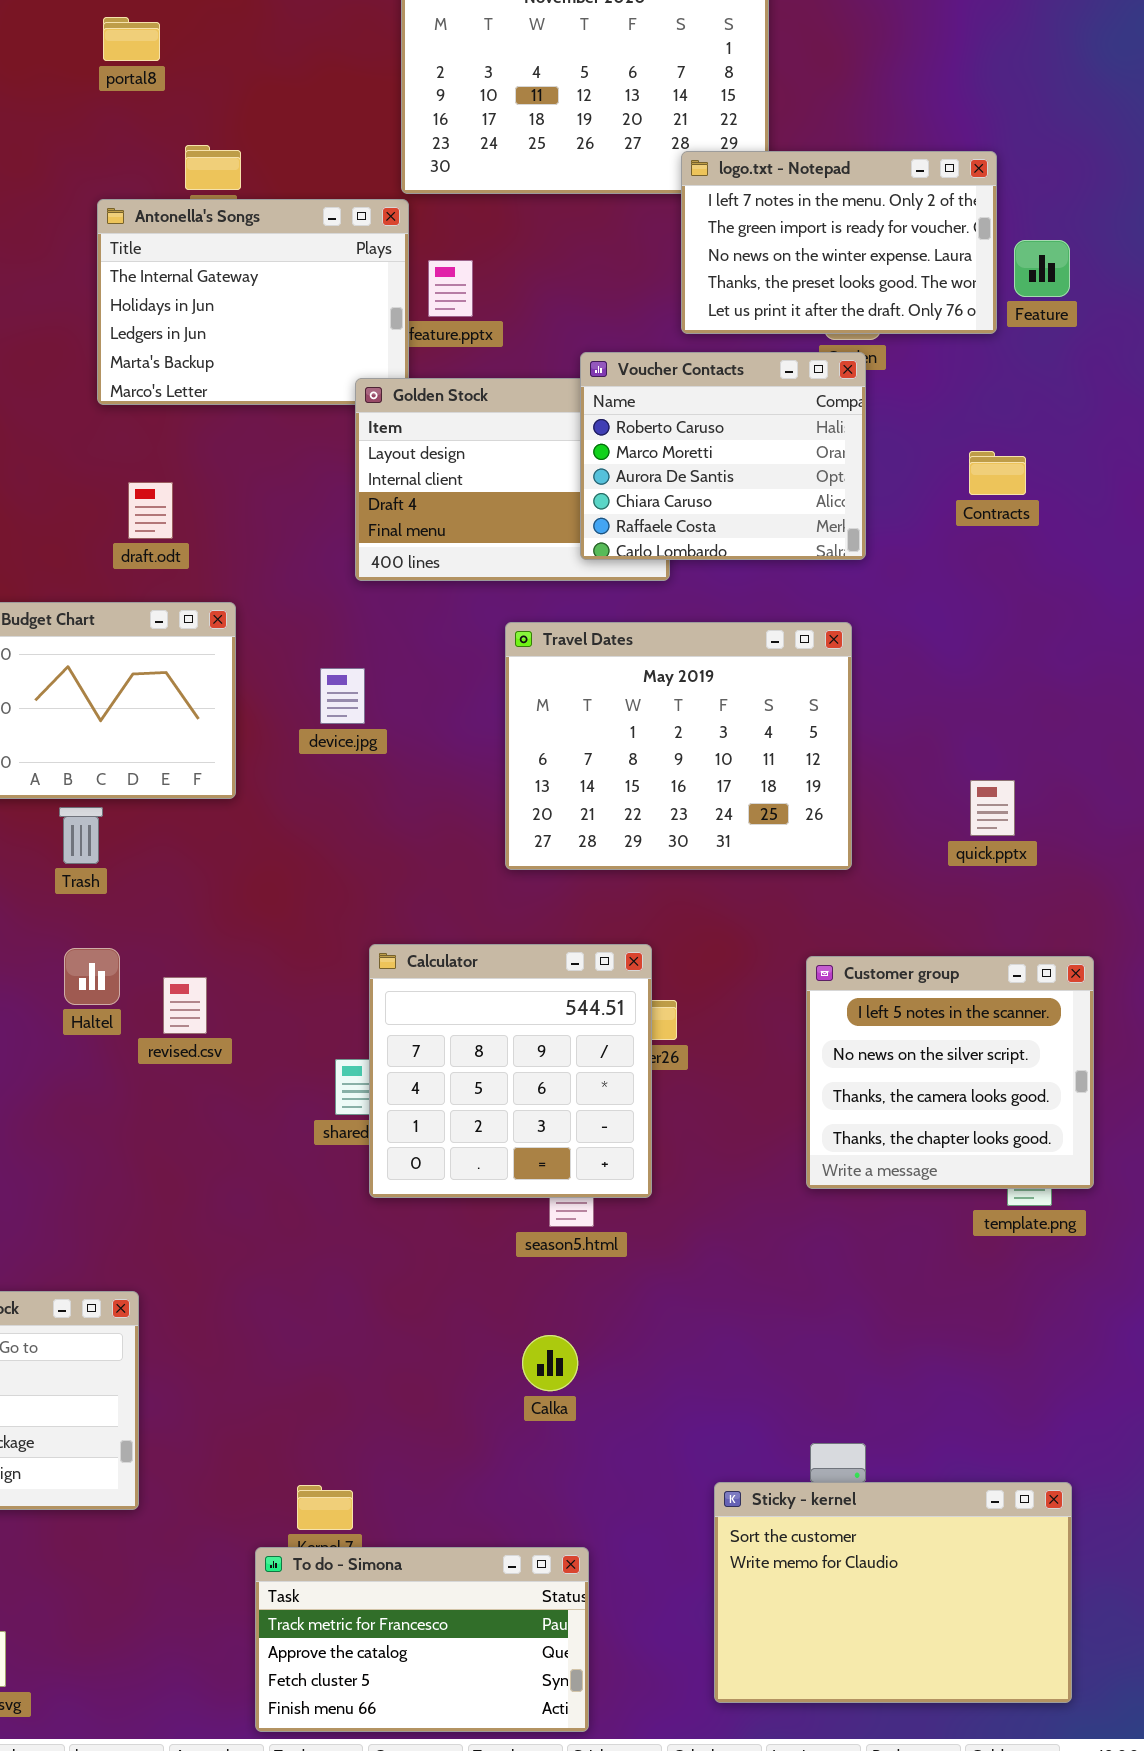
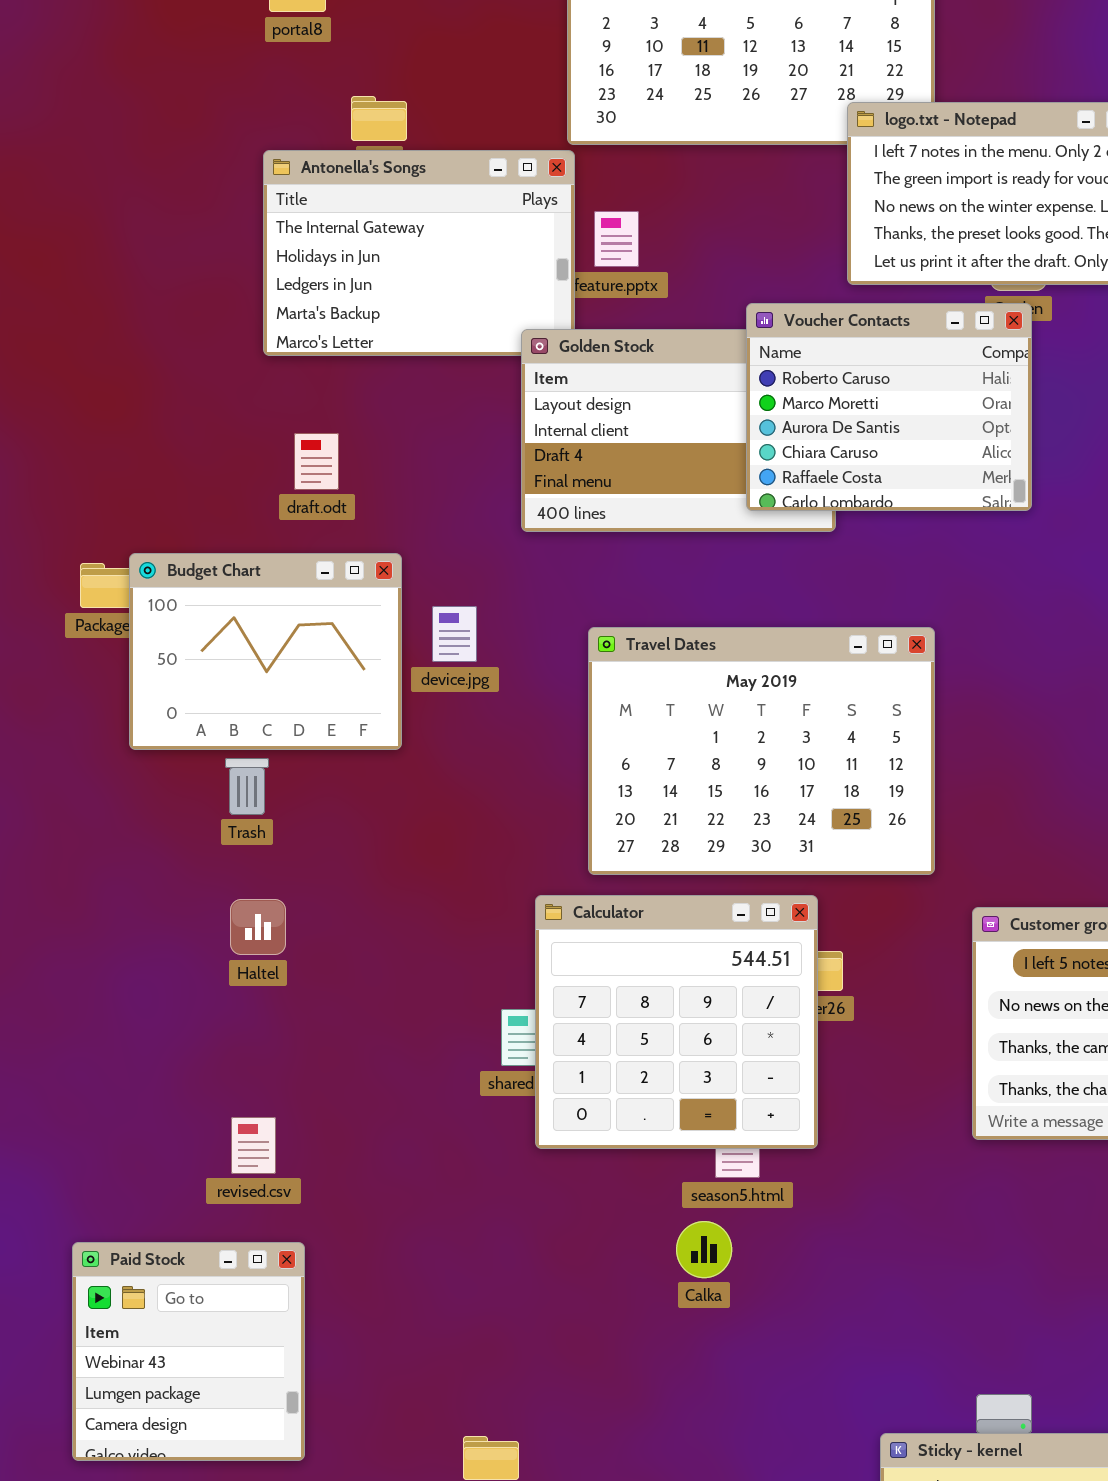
Travel Dates: [505,622,852,870] -> [588,627,935,875], moved
device.jpg: [320,668,365,724] -> [432,606,477,662], moved
revised.csv: [163,977,207,1034] -> [231,1117,276,1174], moved
Calka: [522,1335,578,1391] -> [676,1221,732,1278], moved

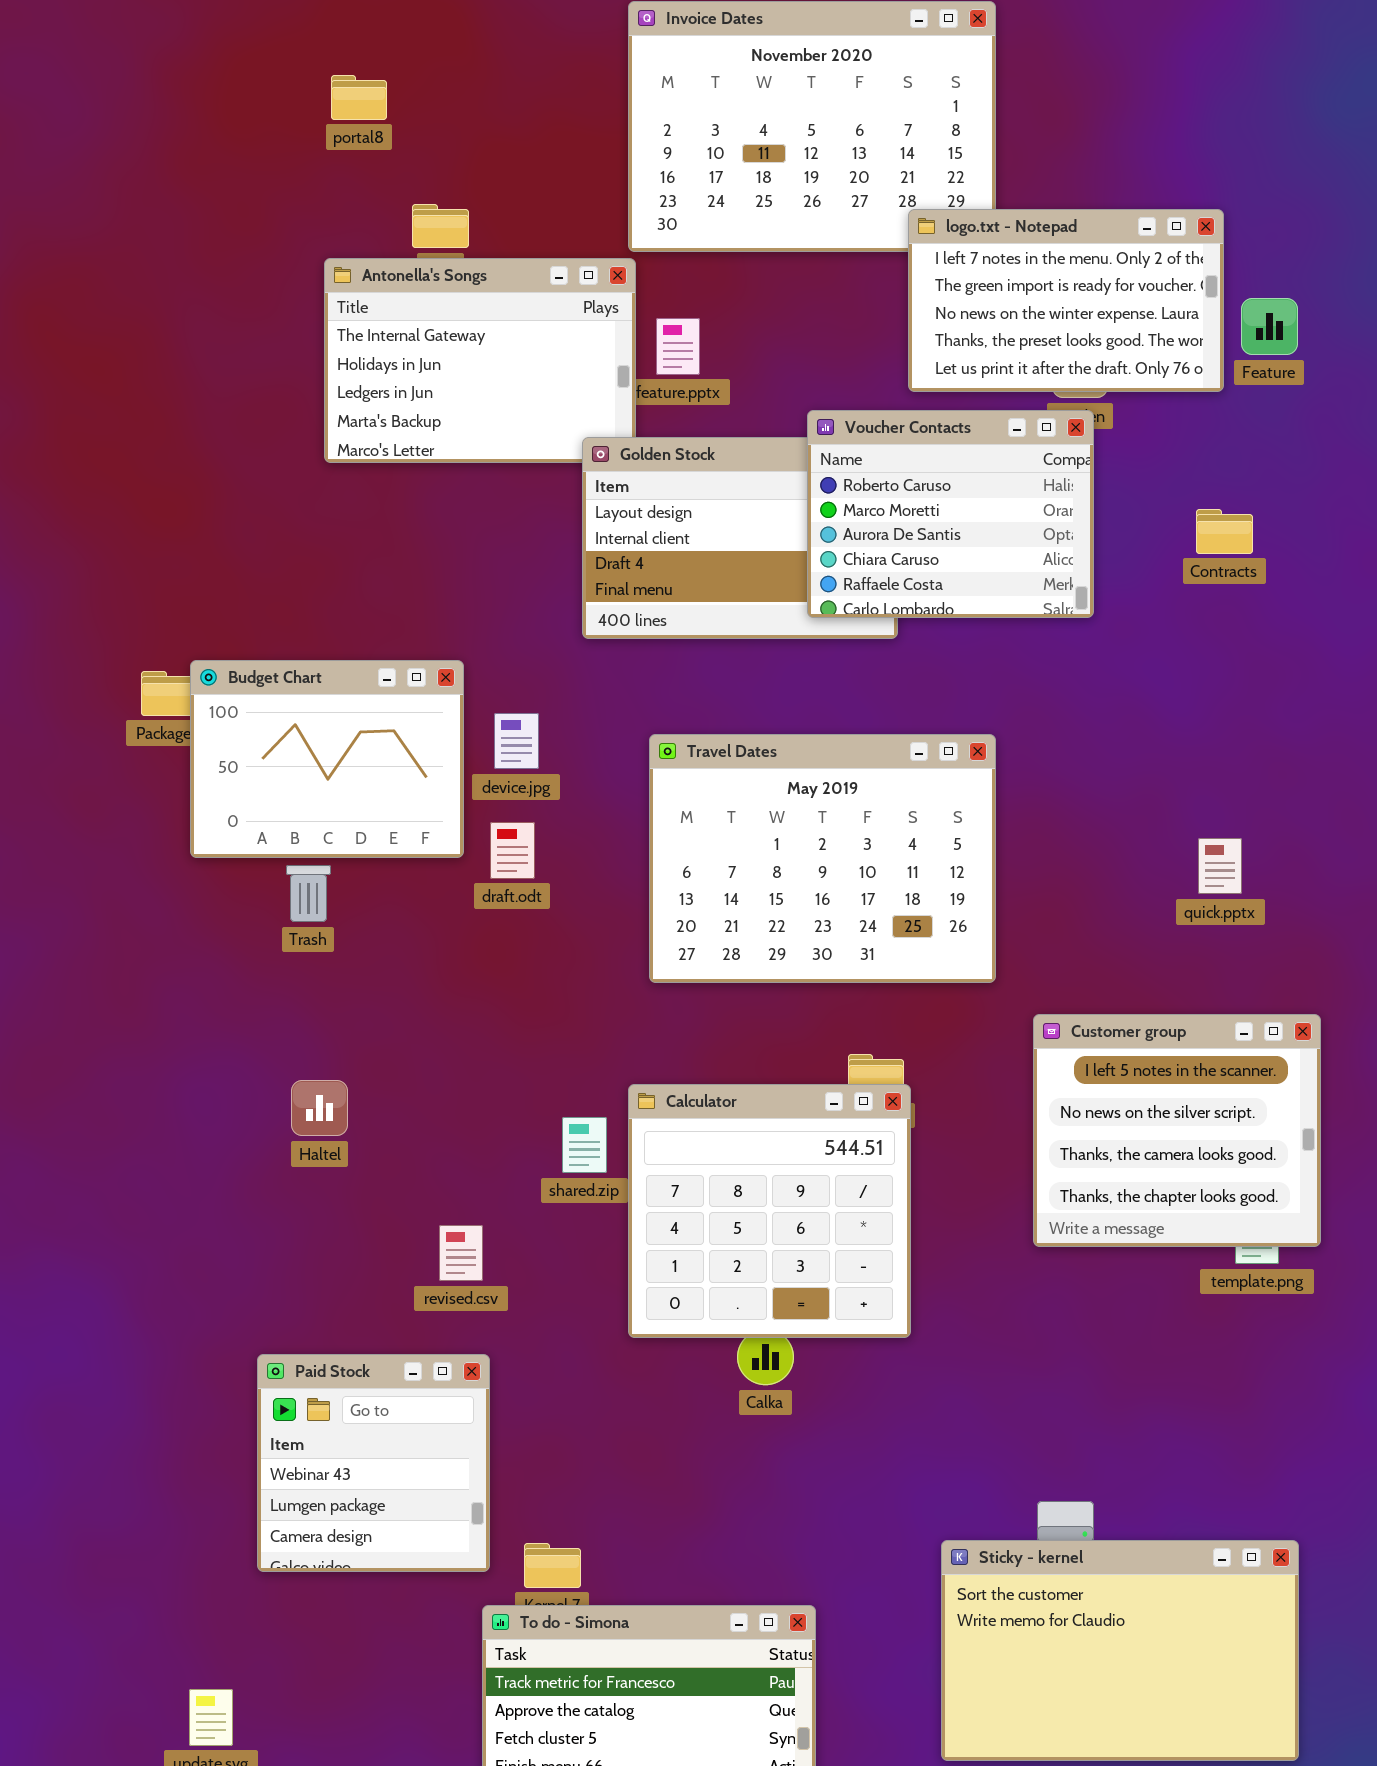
draft.odt: [294,433,339,490] -> [490,822,535,879], moved
Calculator: [535,895,818,1149] -> [628,1084,911,1338], moved
Haltel: [230,899,286,955] -> [291,1080,348,1136], moved
revised.csv: [231,1117,276,1174] -> [439,1225,483,1281], moved
Paid Stock: [72,1242,305,1461] -> [257,1354,490,1572], moved

